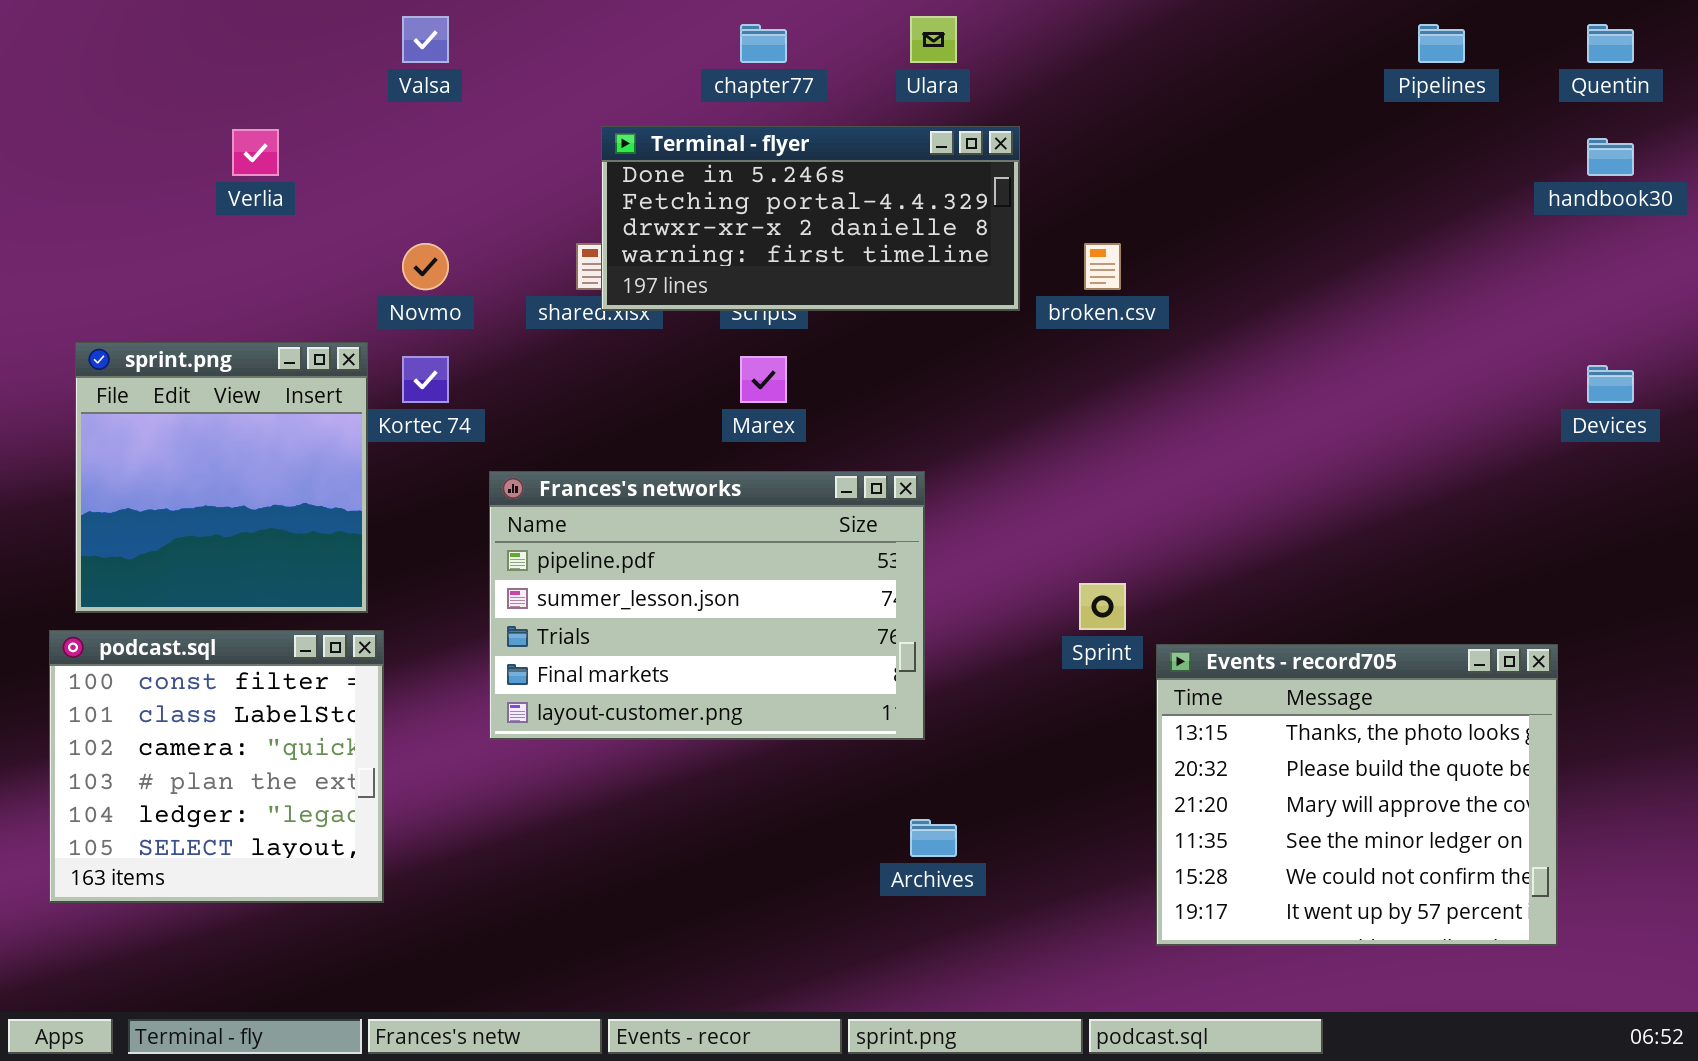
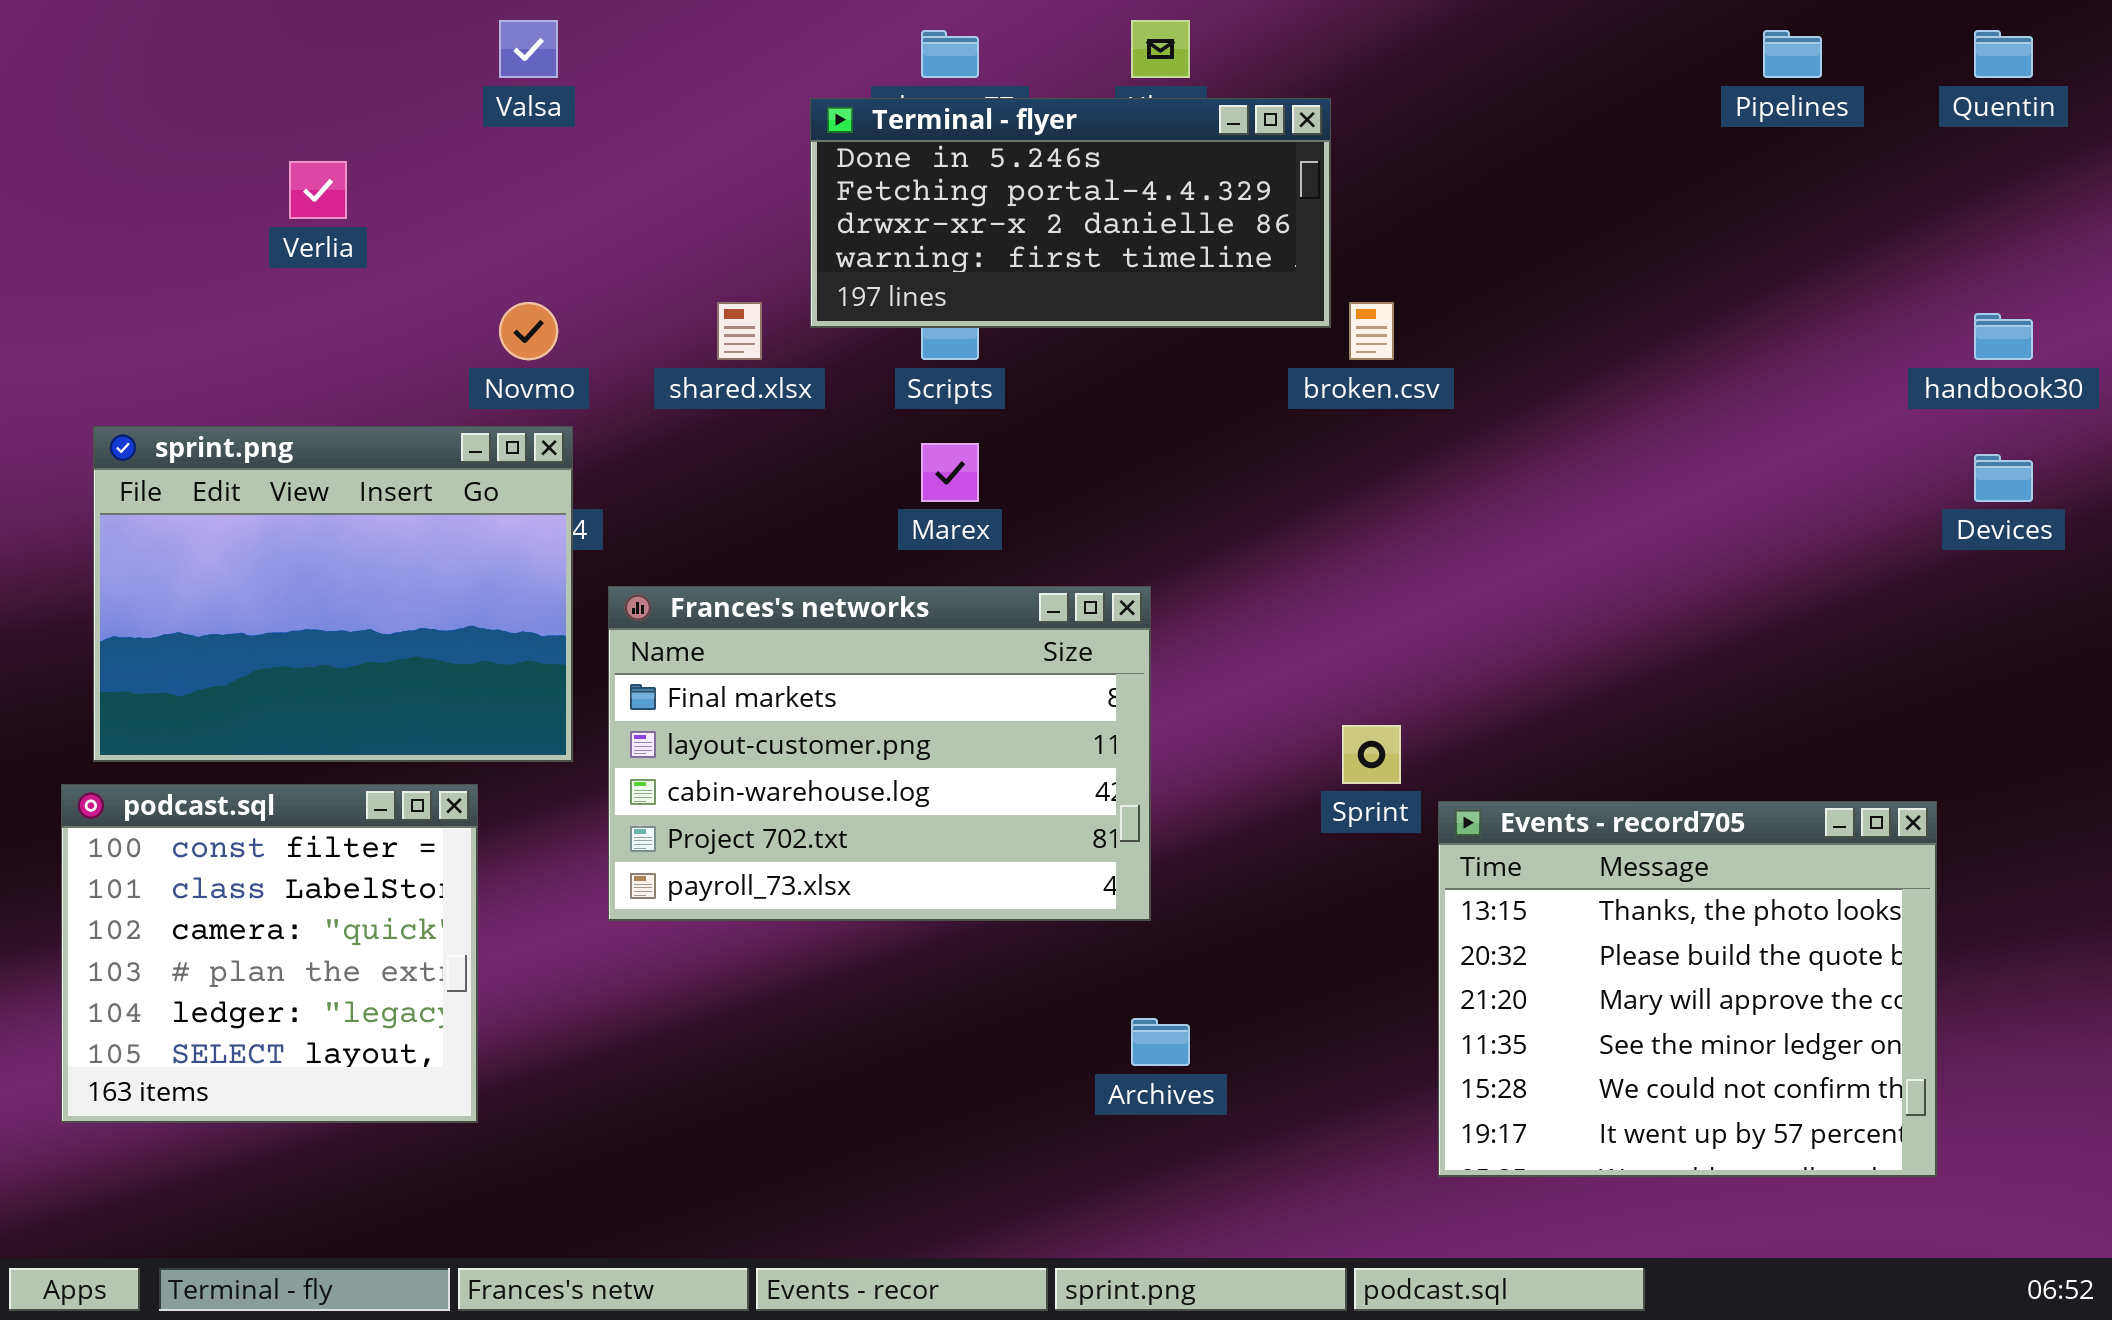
Terminal - flyer: [601,126,1020,311] -> [810,98,1331,328], moved
handbook30: [1587,138,1634,176] -> [1974,313,2033,360], moved
sprint.png: [75,342,368,613] -> [93,426,573,762], resized
Frances's networks: [489,471,925,740] -> [608,586,1151,921], scrolled down 3 rows

